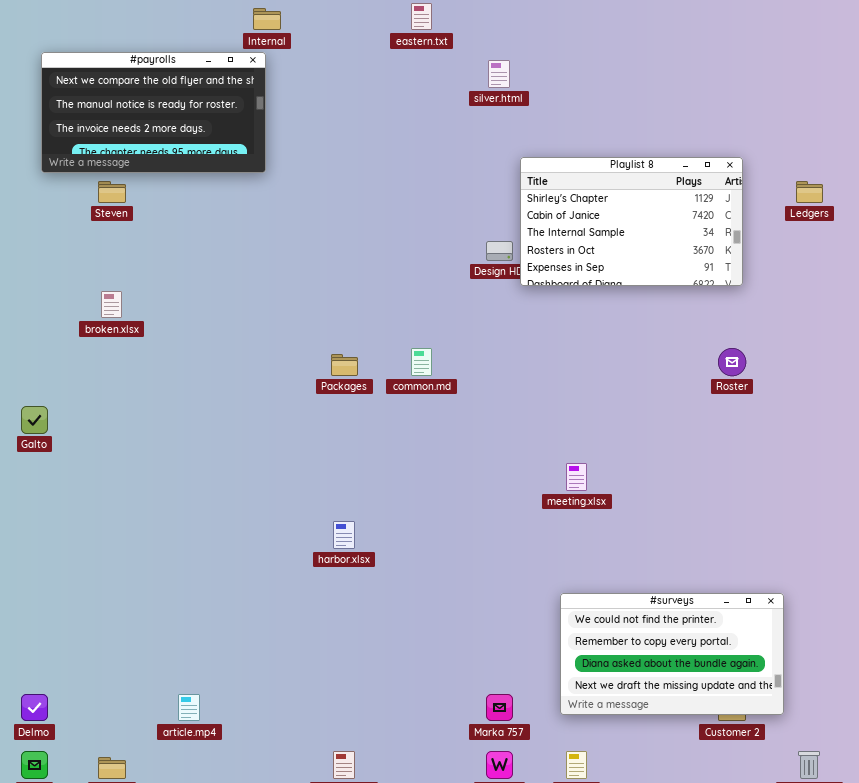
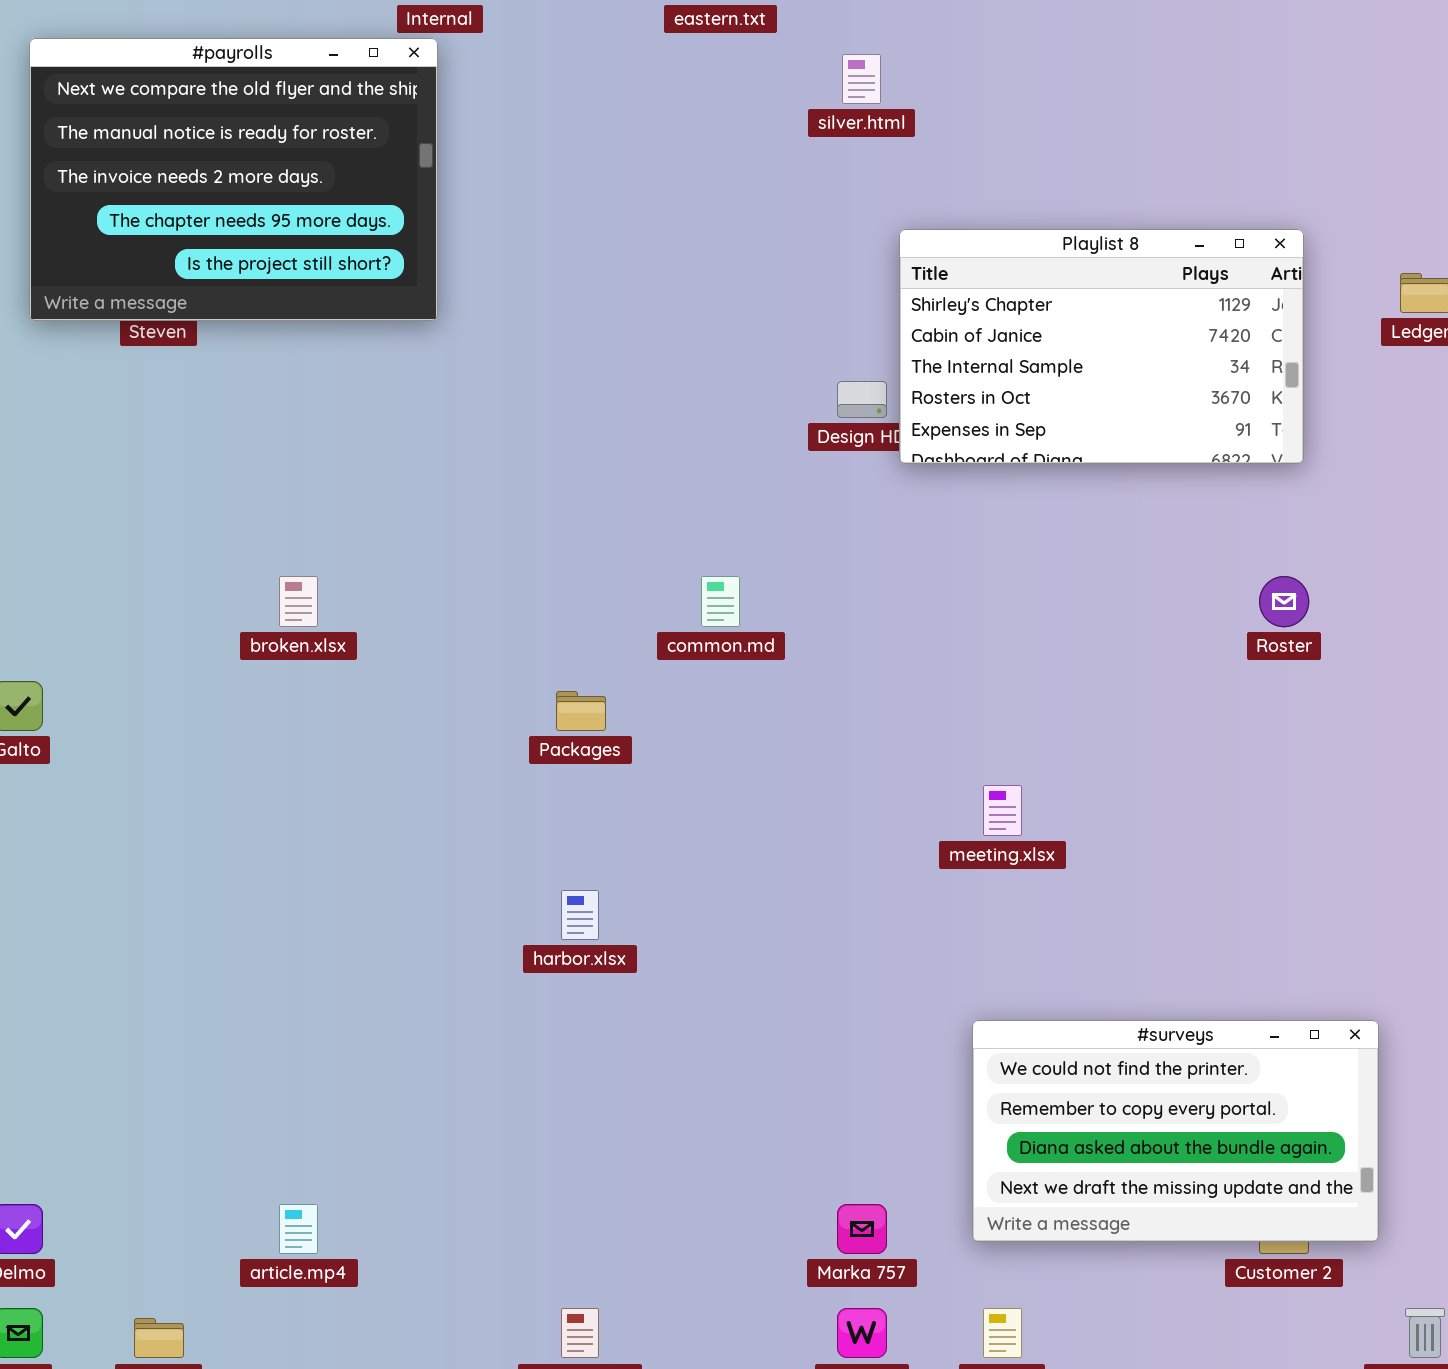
#payrolls: [41,52,266,173] -> [29,38,438,321], resized
broken.xlsx: [101,291,122,318] -> [279,576,318,627], moved
Packages: [331,354,358,376] -> [556,691,606,731], moved

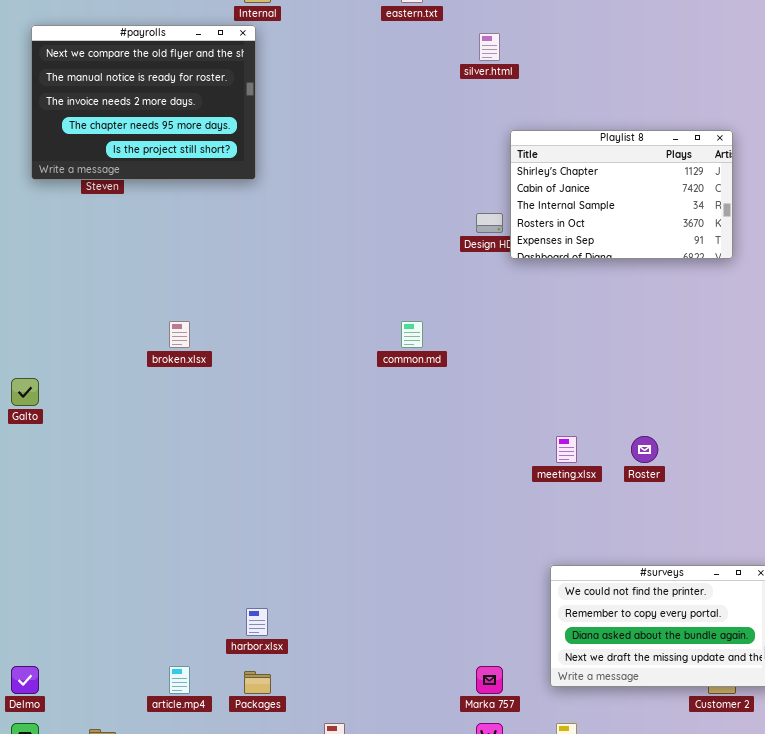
Roster: [1259,576,1309,627] -> [631,436,658,463], moved
Packages: [556,691,606,731] -> [244,671,271,694], moved
harbor.xlsx: [561,890,599,940] -> [246,608,268,636], moved

